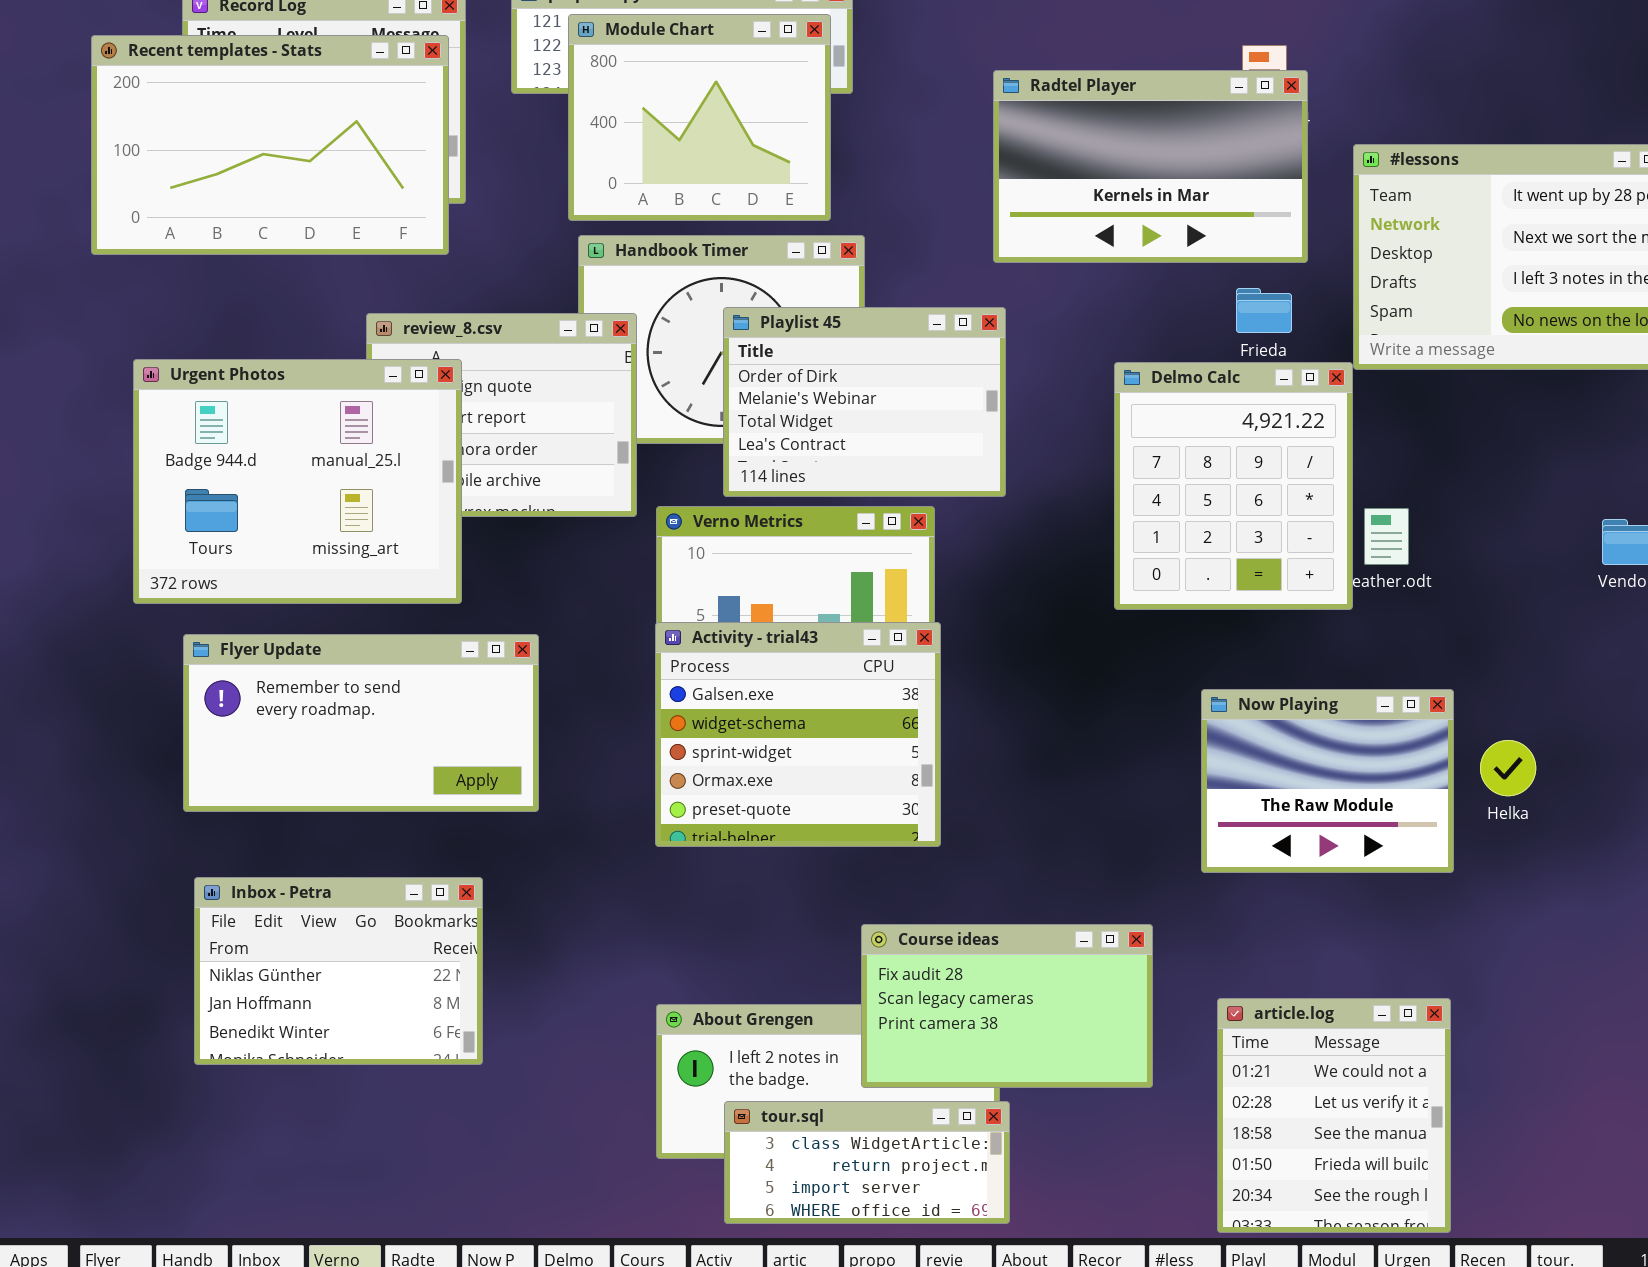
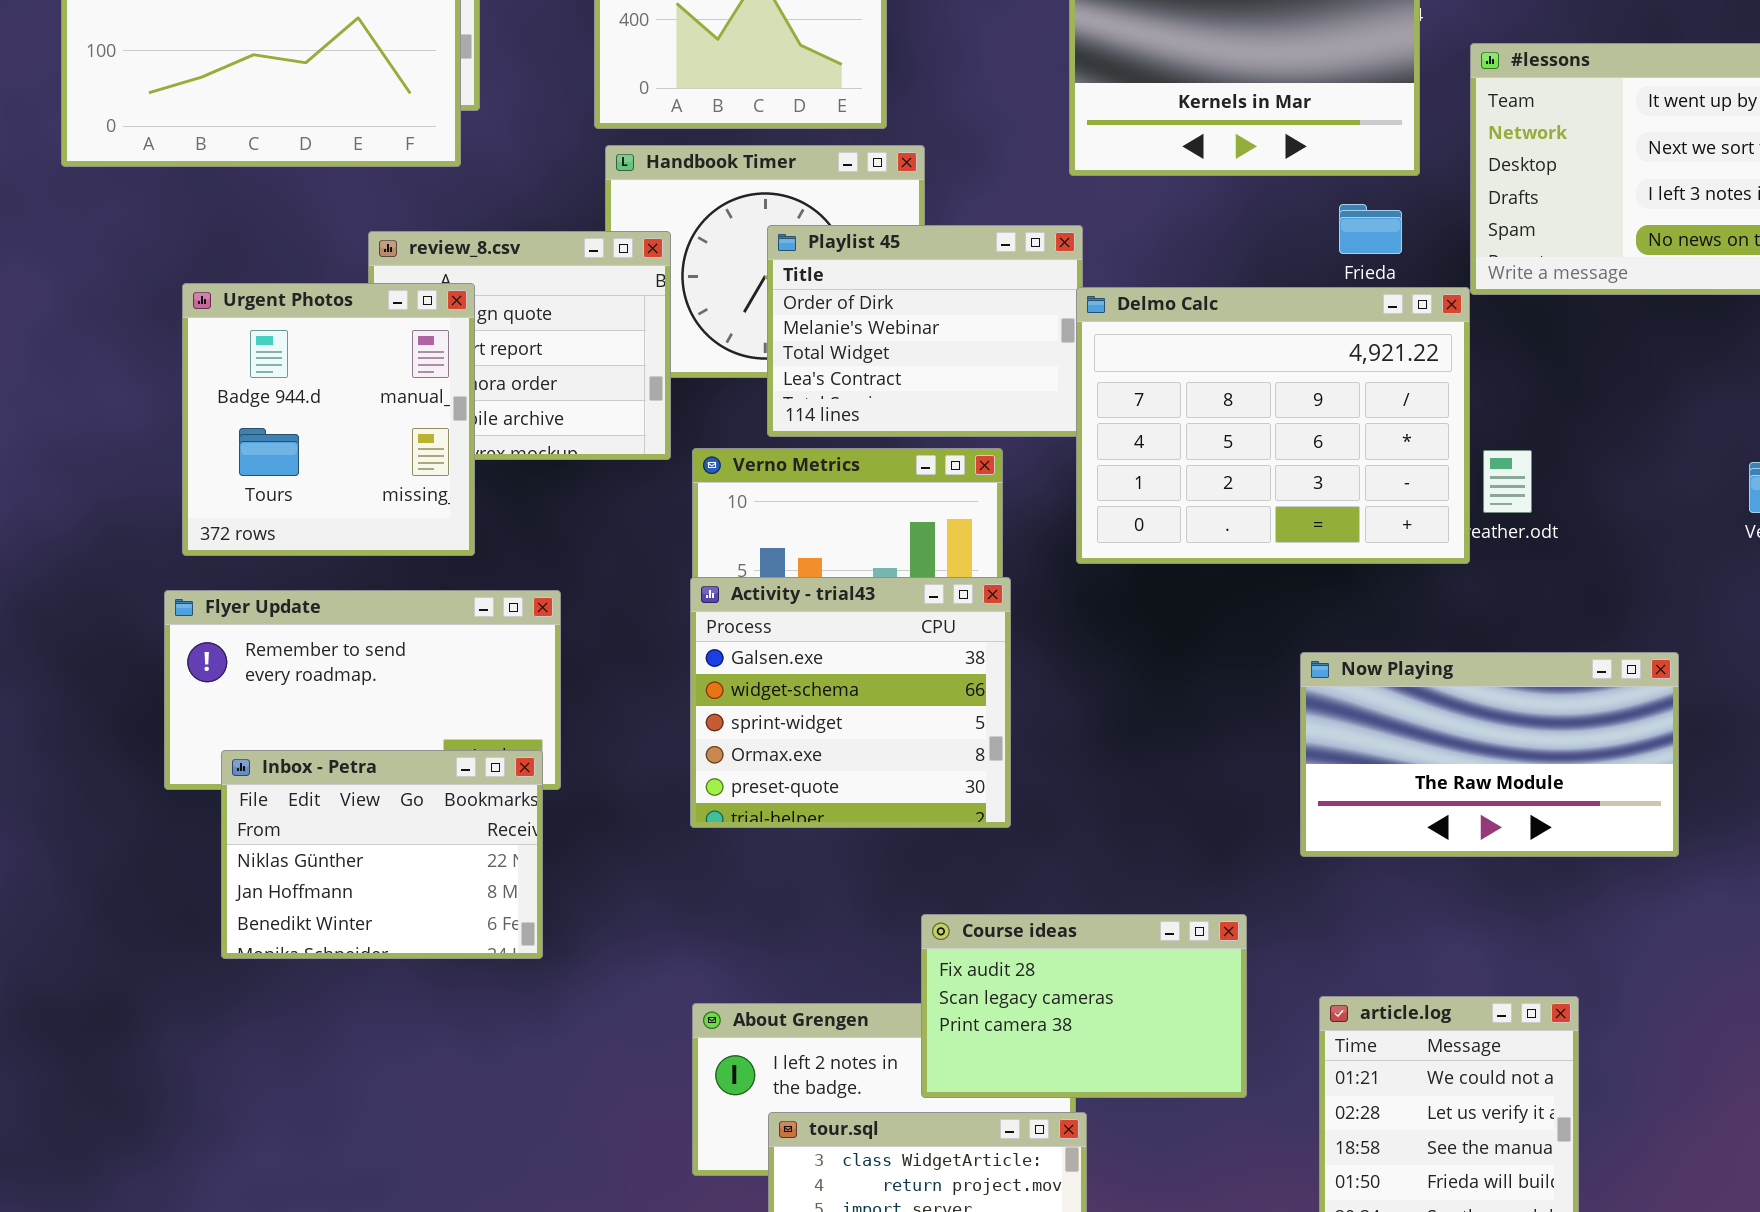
Urgent Photos: [133,359,462,604] -> [182,283,475,556], resized
Delmo Calc: [1114,362,1353,610] -> [1076,287,1470,564], resized
Now Playing: [1201,689,1454,873] -> [1300,652,1679,857], resized
Inbox - Petra: [194,877,483,1065] -> [221,750,543,959], moved

